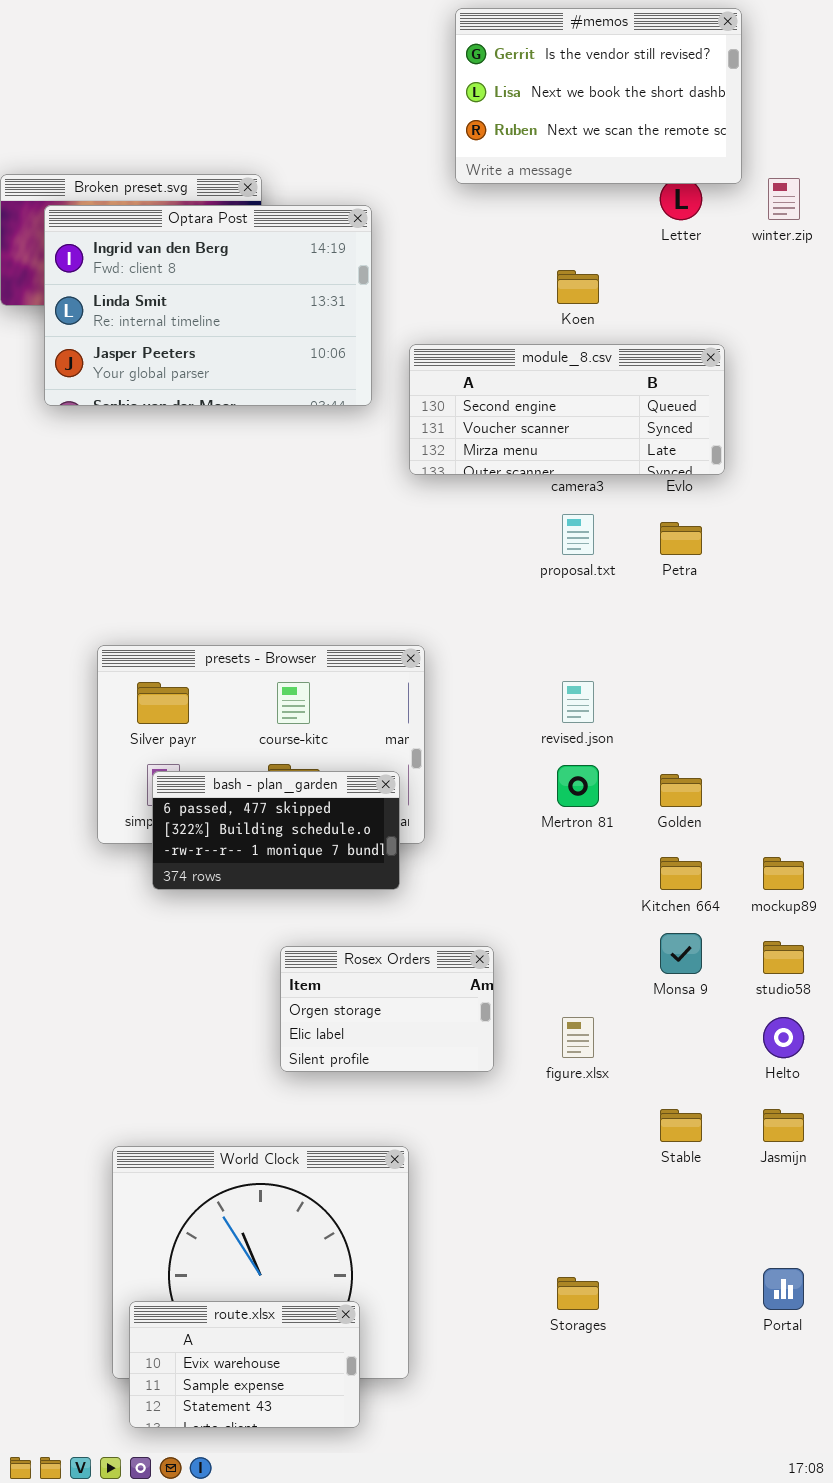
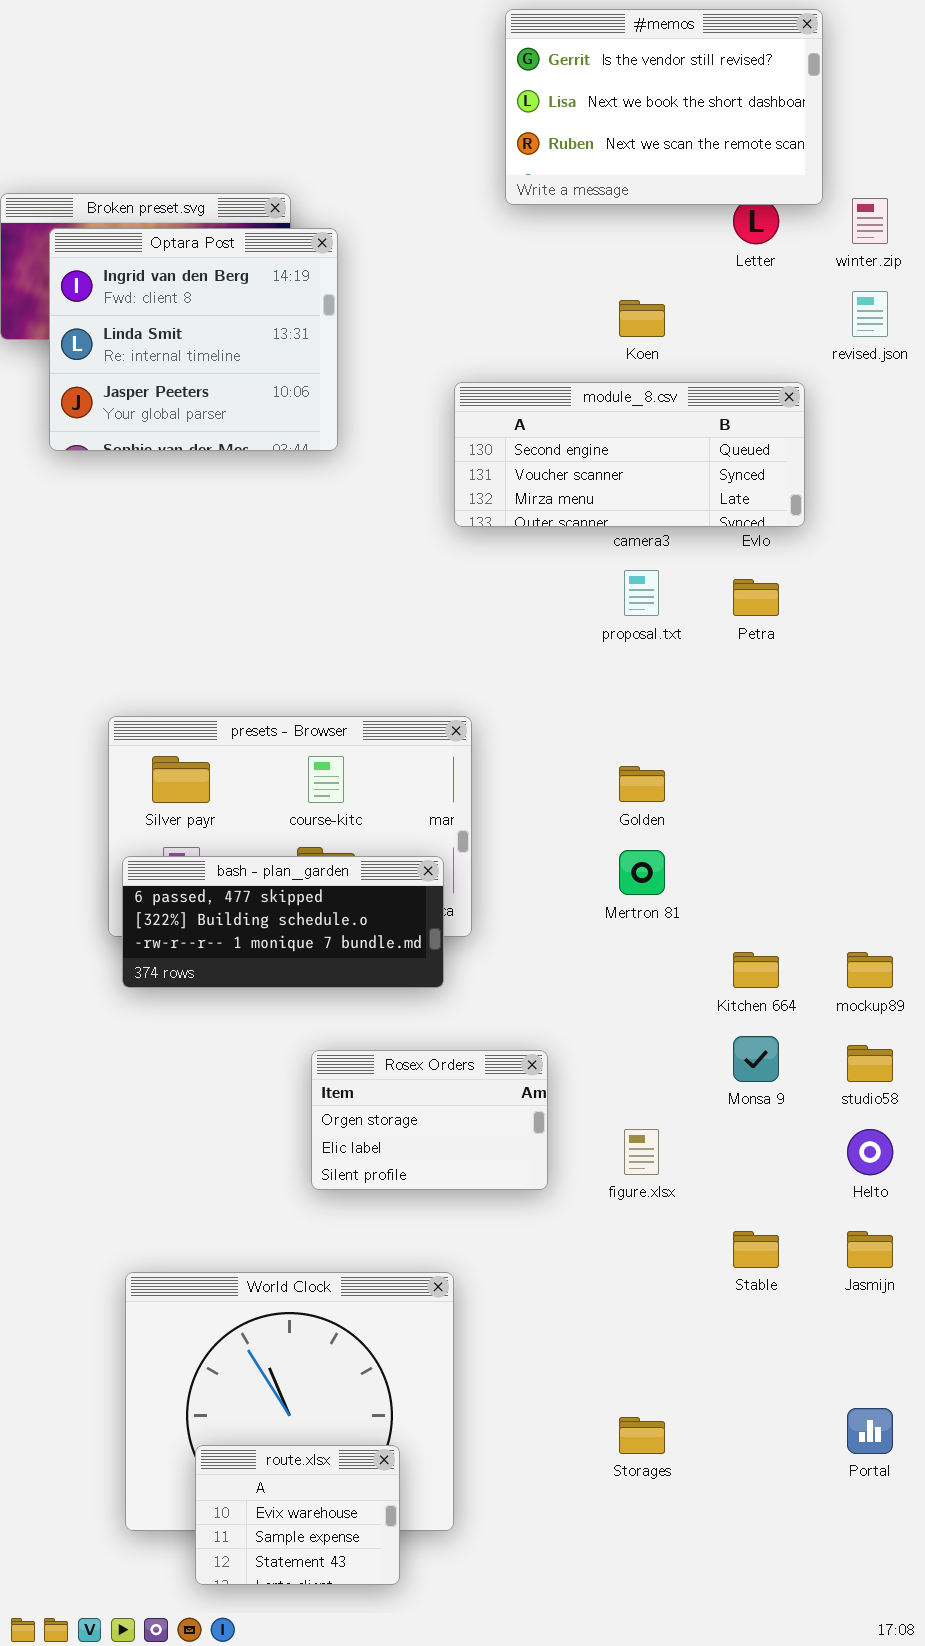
Optara Post: [44,205,372,406] -> [49,228,338,451], resized
revised.json: [562,681,594,723] -> [852,291,888,337], moved
bash - plan_garden: [152,771,400,890] -> [122,856,444,988], resized
Golden: [660,774,702,807] -> [619,766,665,802], moved
route.xlsx: [129,1301,360,1428] -> [195,1445,400,1585], resized

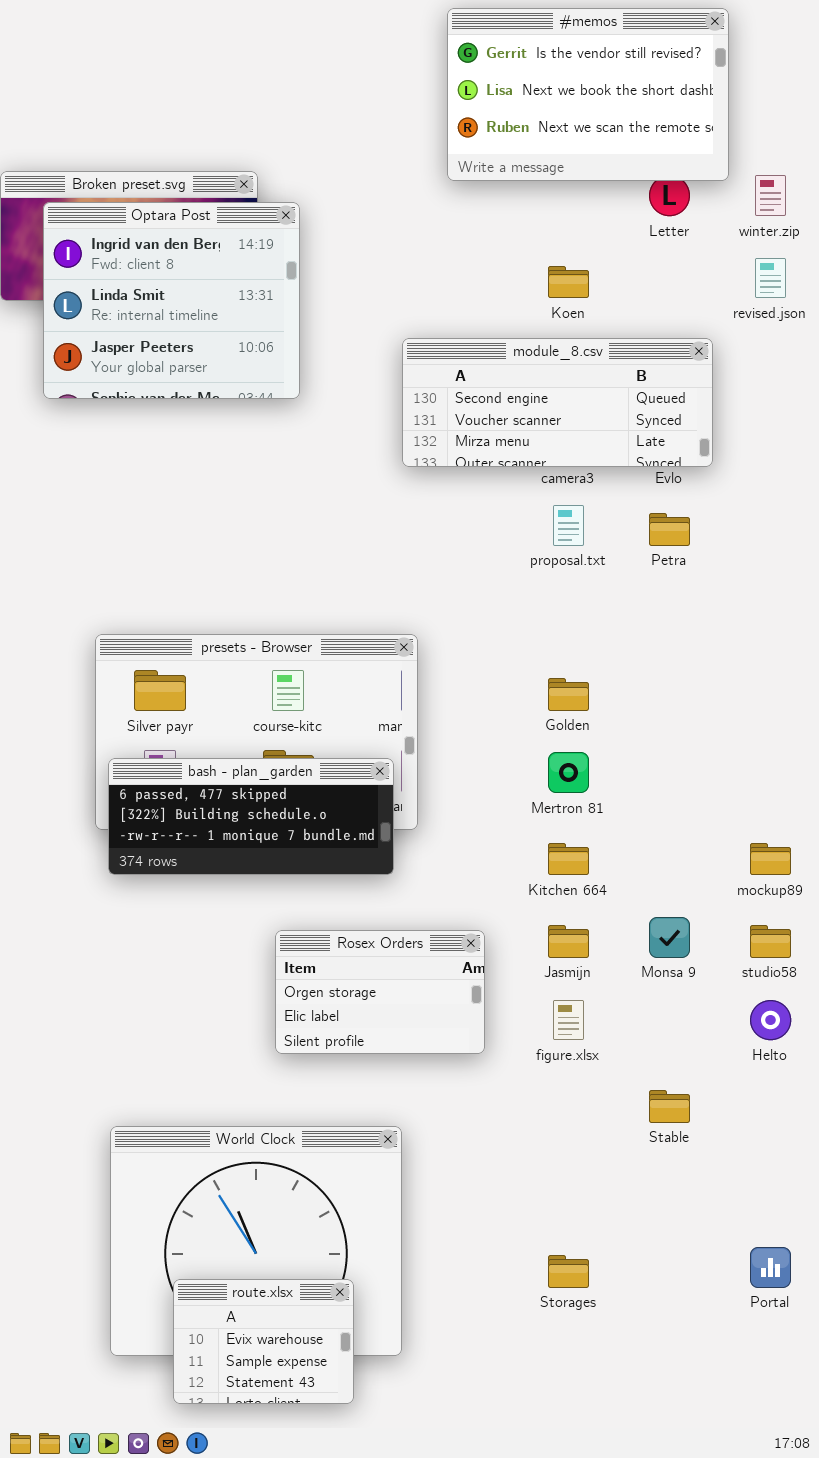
Kitchen 664: [733,952,779,988] -> [548,843,589,875], moved
Jasmijn: [847,1231,893,1268] -> [548,925,589,958], moved

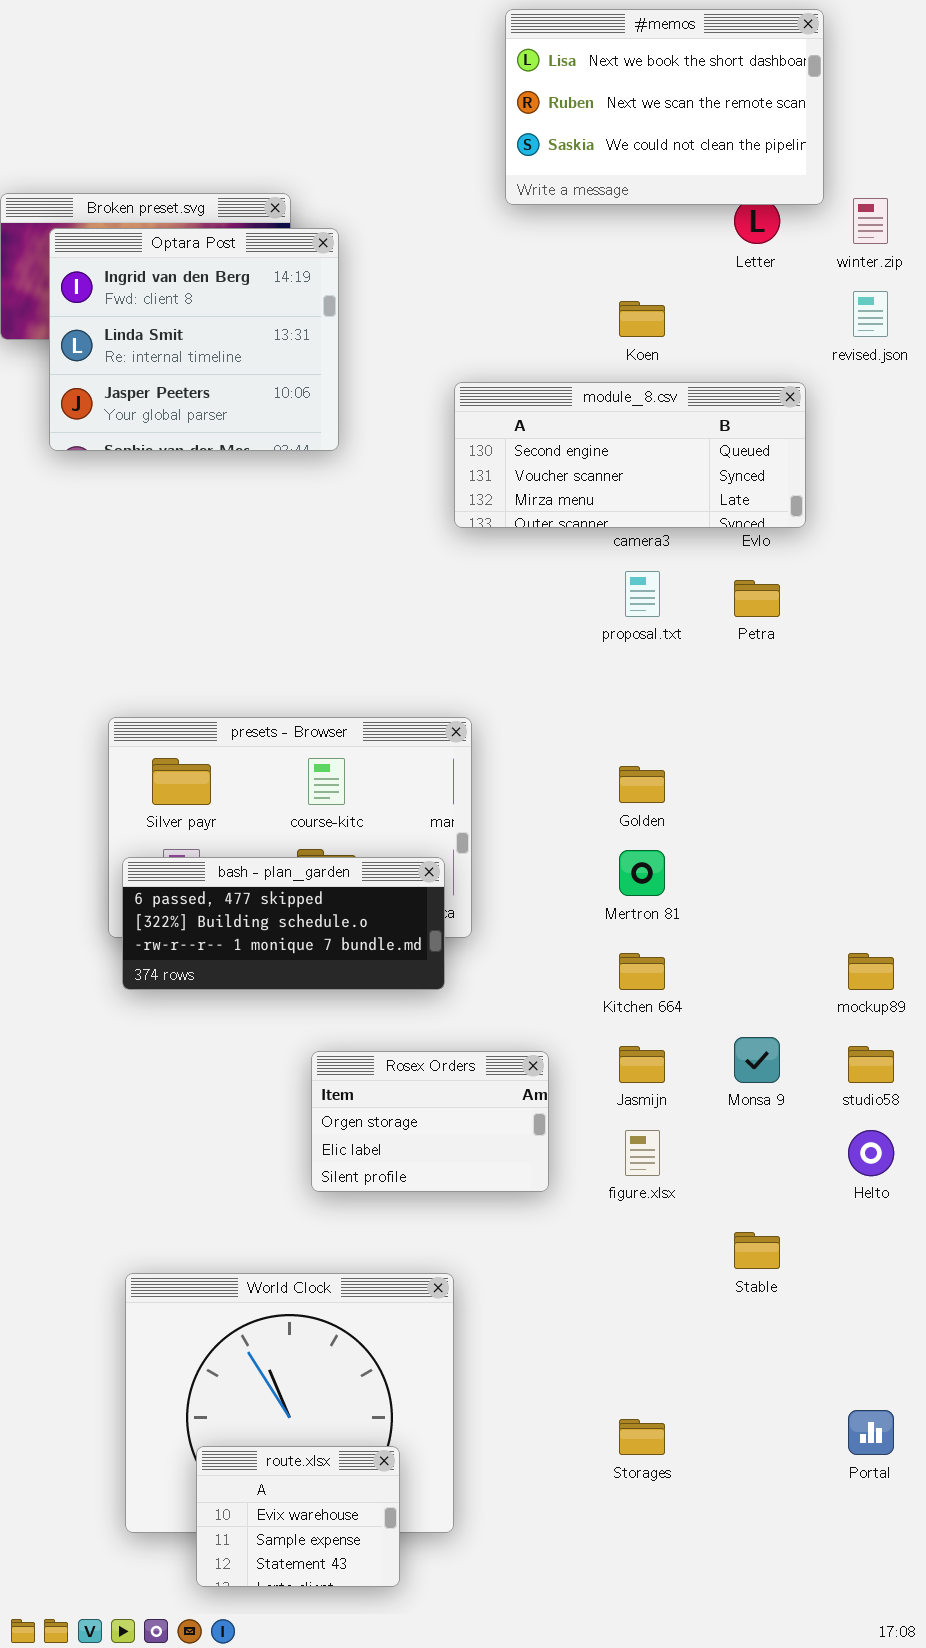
#memos: [447,8,729,181] -> [505,9,824,205], scrolled down 1 row

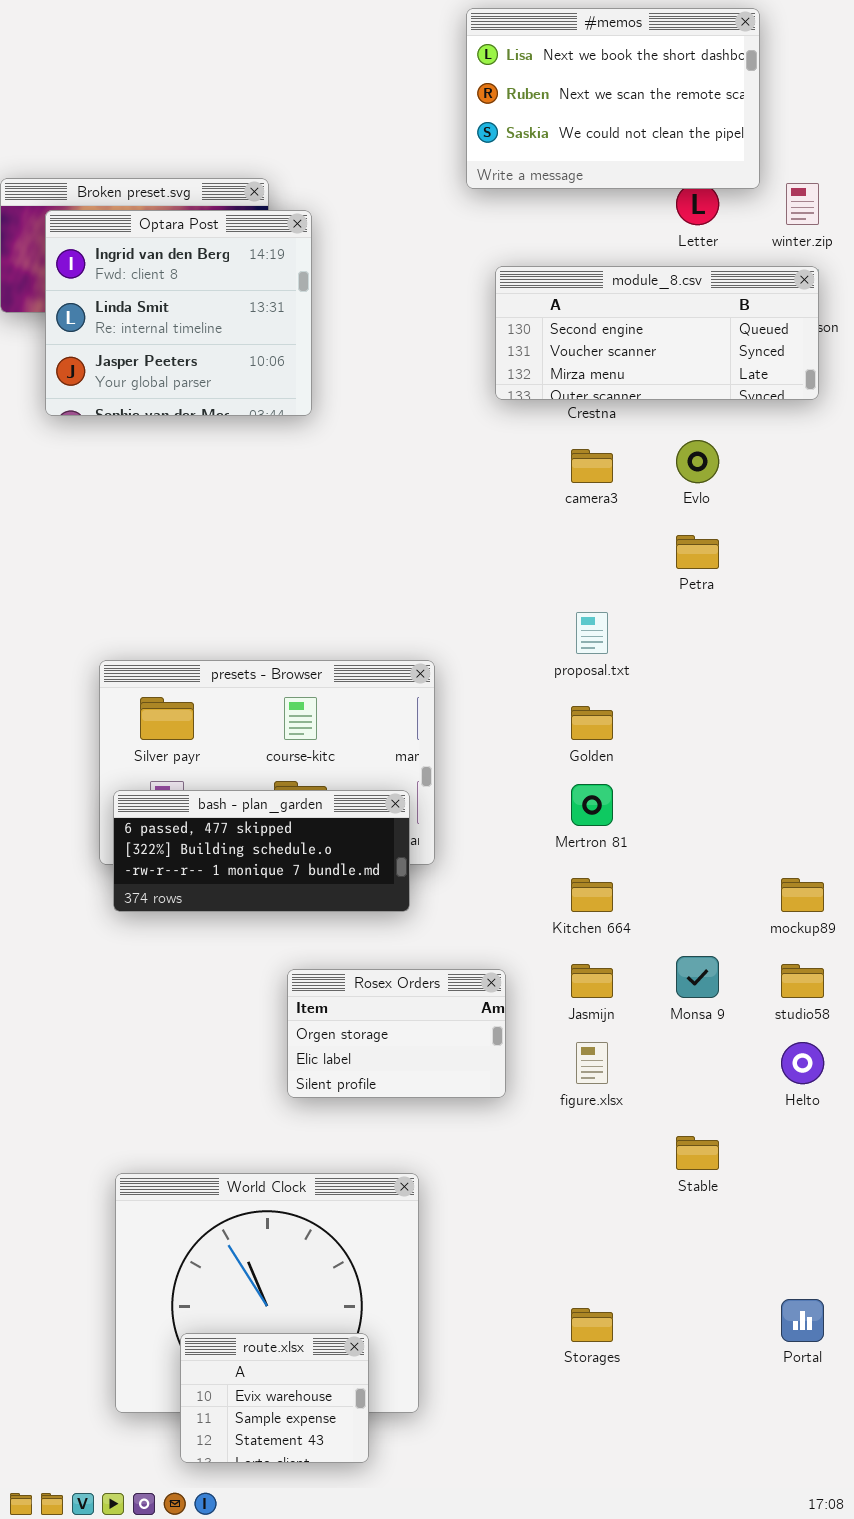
module_8.csv: [454,382,806,528] -> [495,266,819,400], moved
proposal.txt: [625,571,660,617] -> [576,612,608,654], moved

